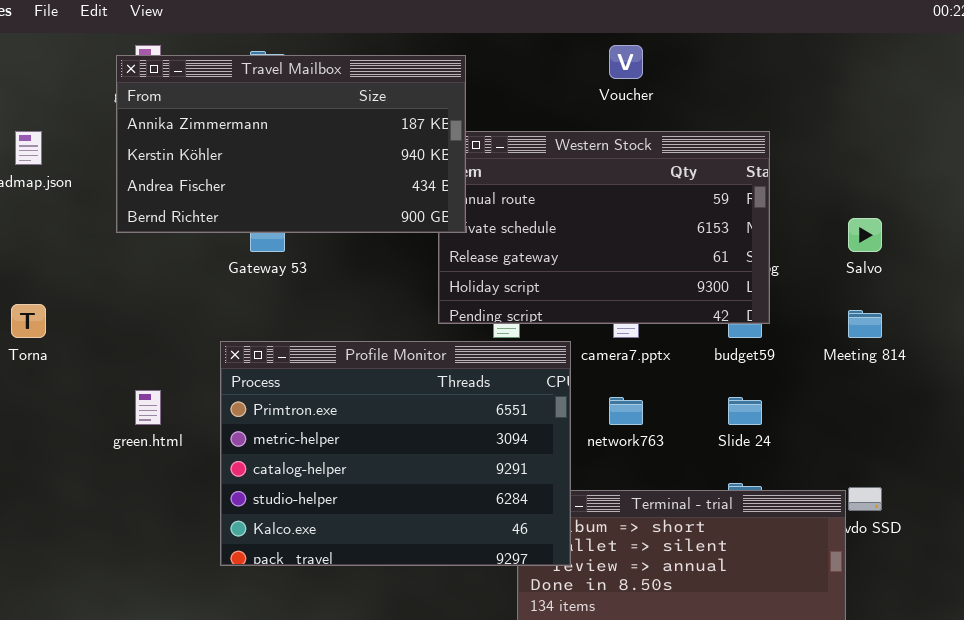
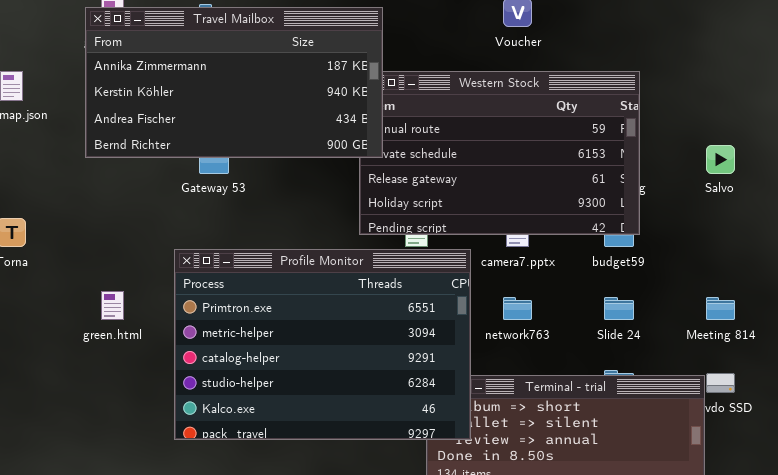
Meeting 814: [848,310,882,338] -> [706,297,735,320], moved

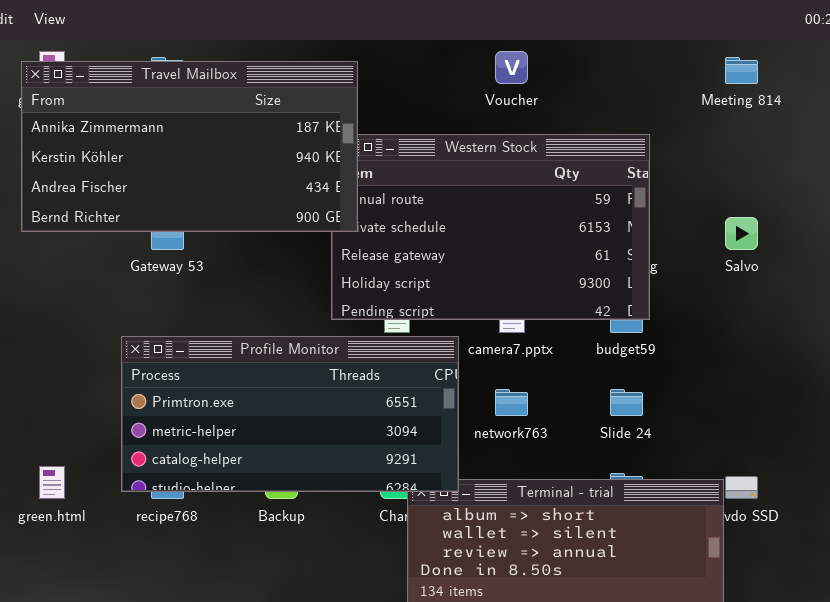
Profile Monitor: [174,249,471,440] -> [121,336,459,492], resized
green.html: [101,291,124,320] -> [39,466,65,499], moved
Meeting 814: [706,297,735,320] -> [725,57,758,84], moved

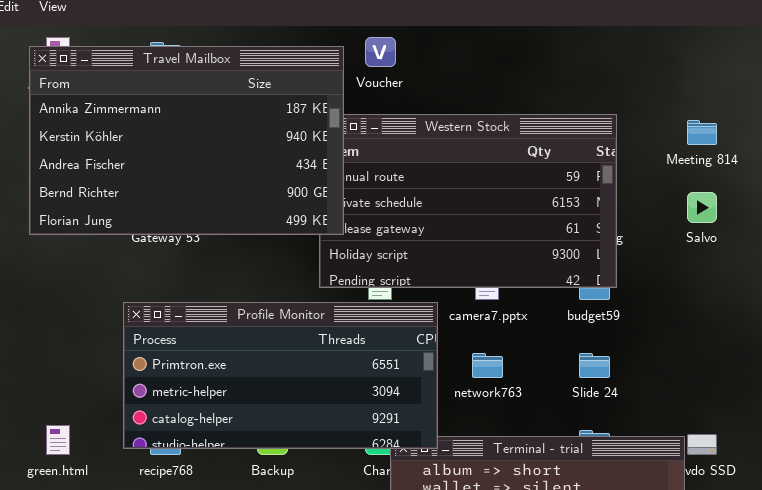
Voucher: [495,51,528,84] -> [365,37,396,67], moved
Meeting 814: [725,57,758,84] -> [687,120,717,145], moved
Travel Mailbox: [21,61,358,232] -> [29,46,344,235], resized

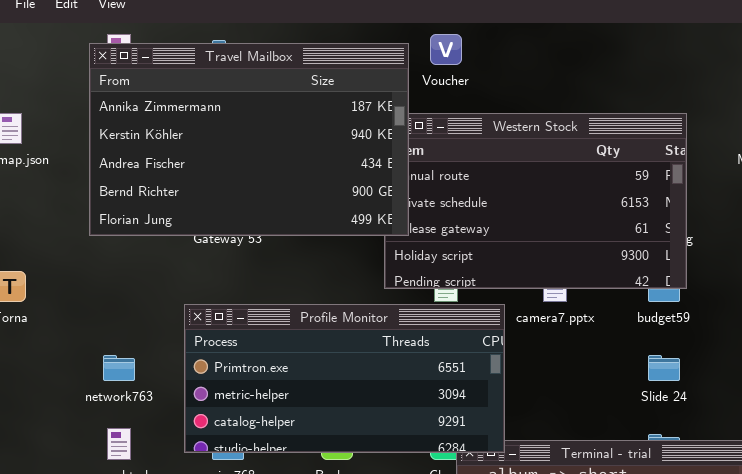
network763: [472,353,503,378] -> [103,355,135,381], moved

